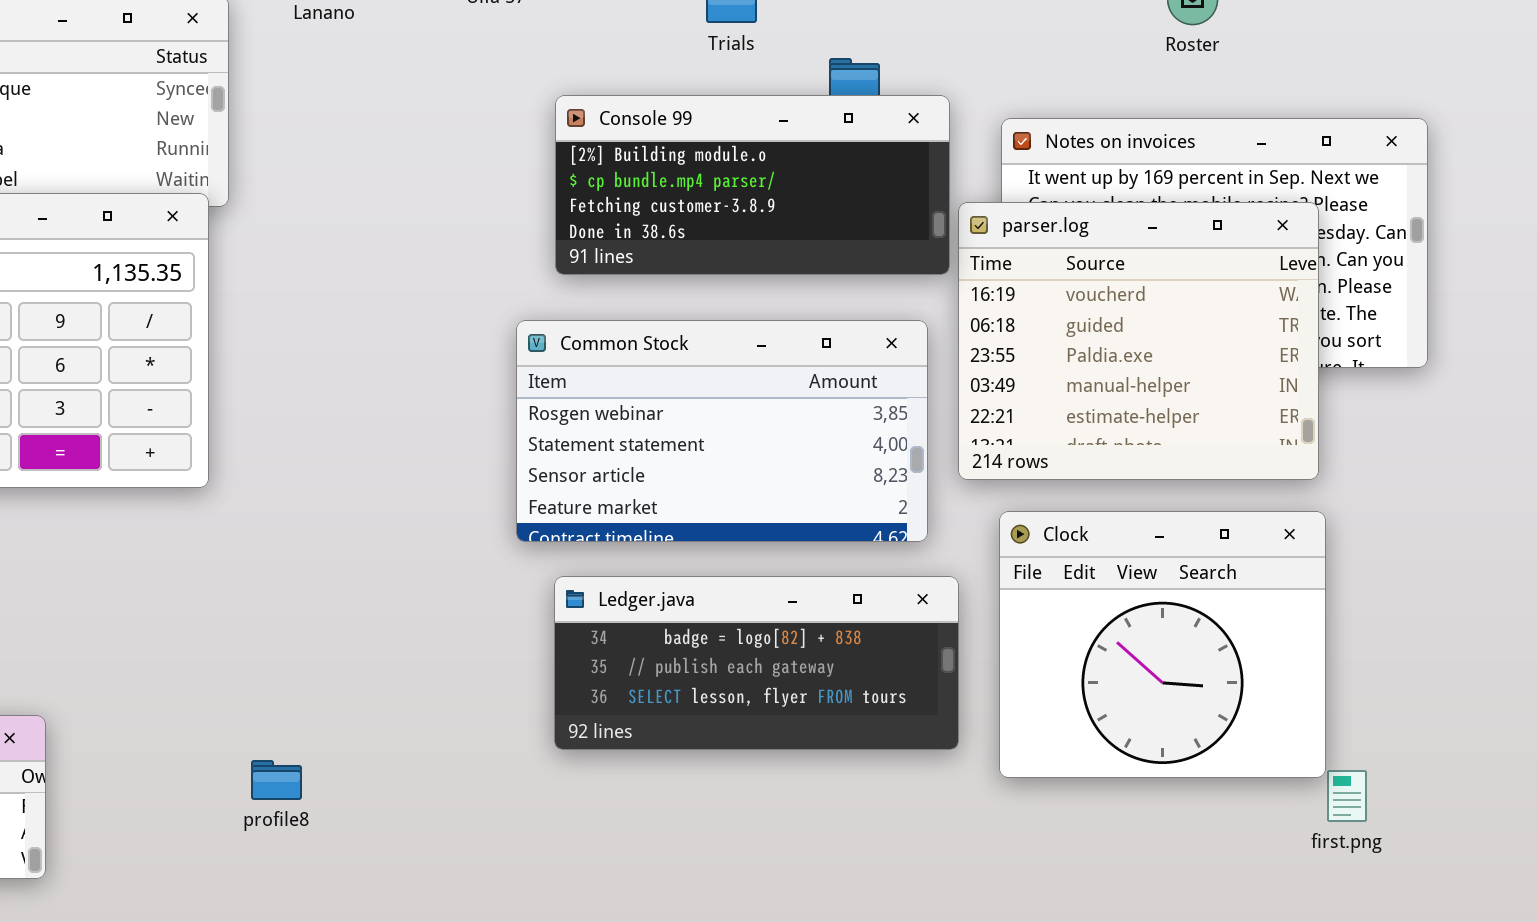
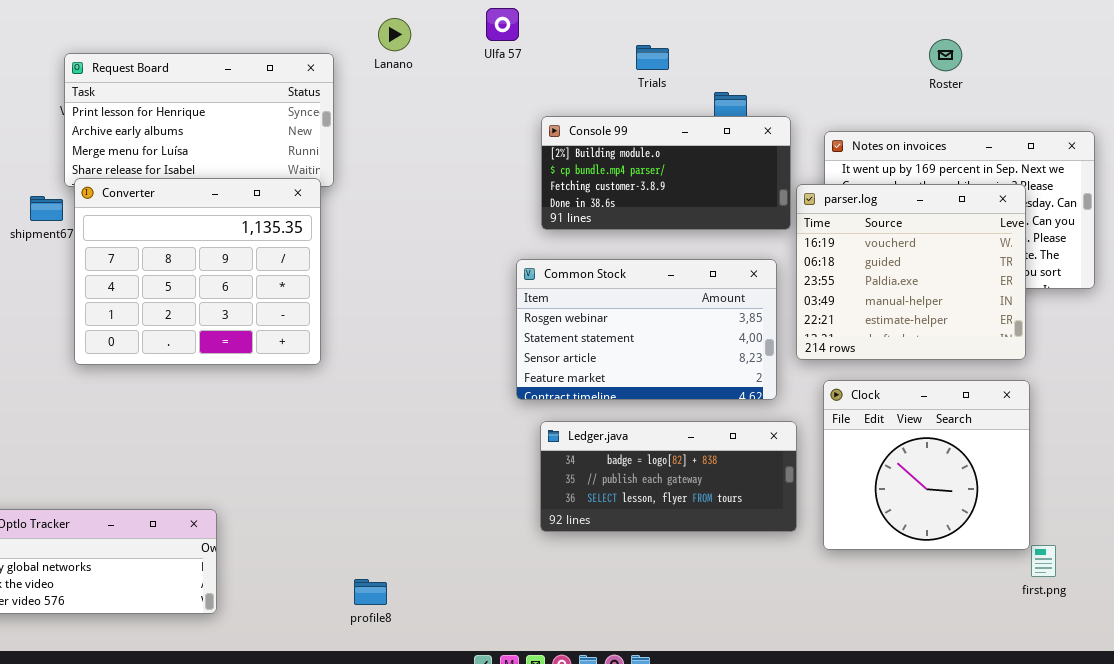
profile8: [251,760,302,800] -> [354,579,387,605], moved

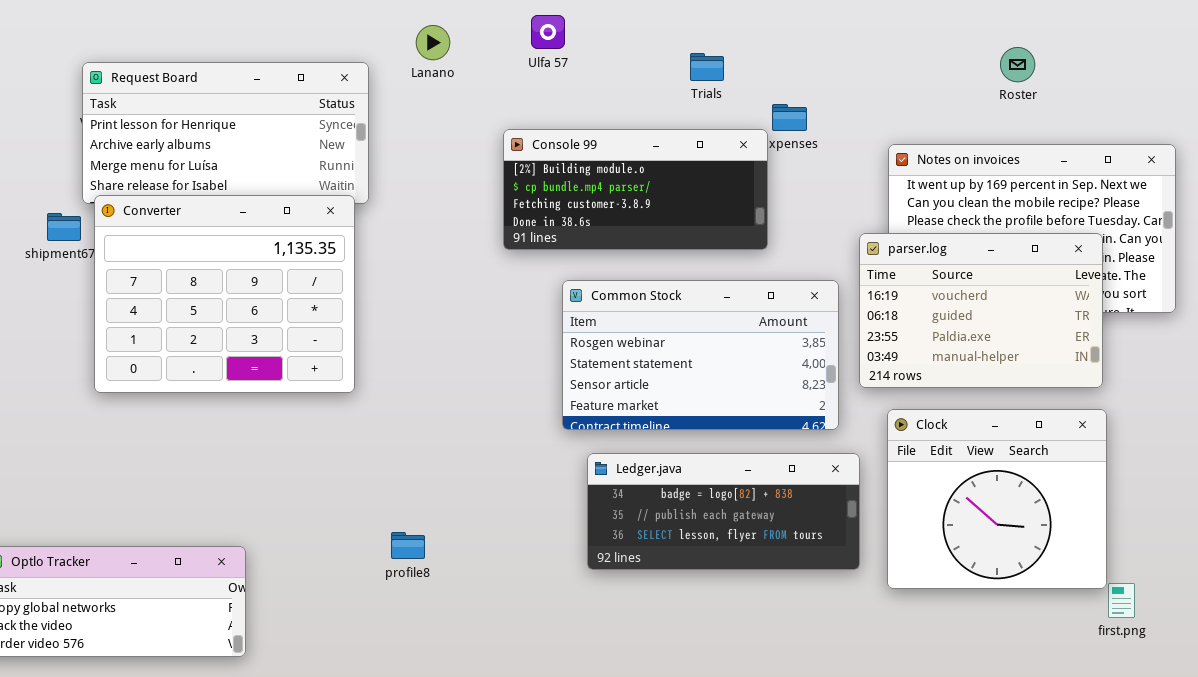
Console 99: [541,116,791,230] -> [503,129,768,250], moved
parser.log: [796,184,1026,360] -> [859,233,1103,388], resized
profile8: [354,579,387,605] -> [391,532,425,559], moved

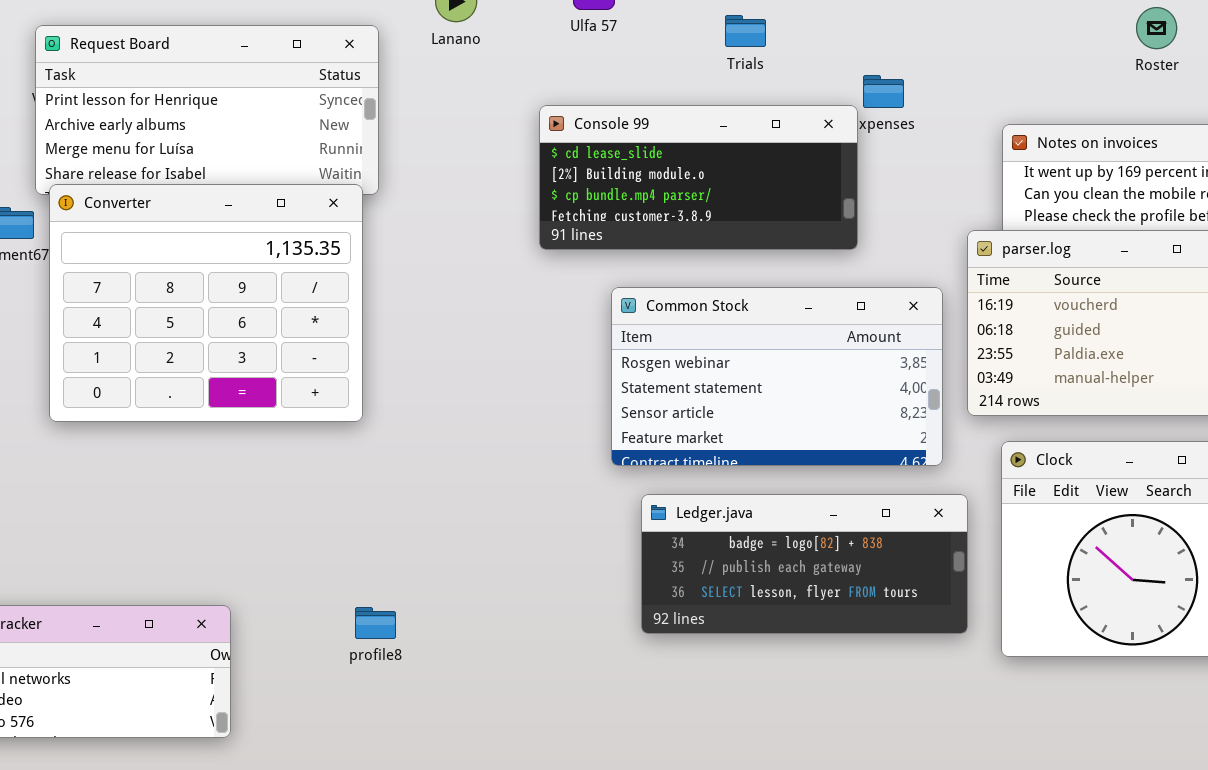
Trials: [690,53,724,81] -> [725,15,766,47], moved
Console 99: [503,129,768,250] -> [539,105,858,250], scrolled up 1 row
profile8: [391,532,425,559] -> [355,607,396,639], moved

